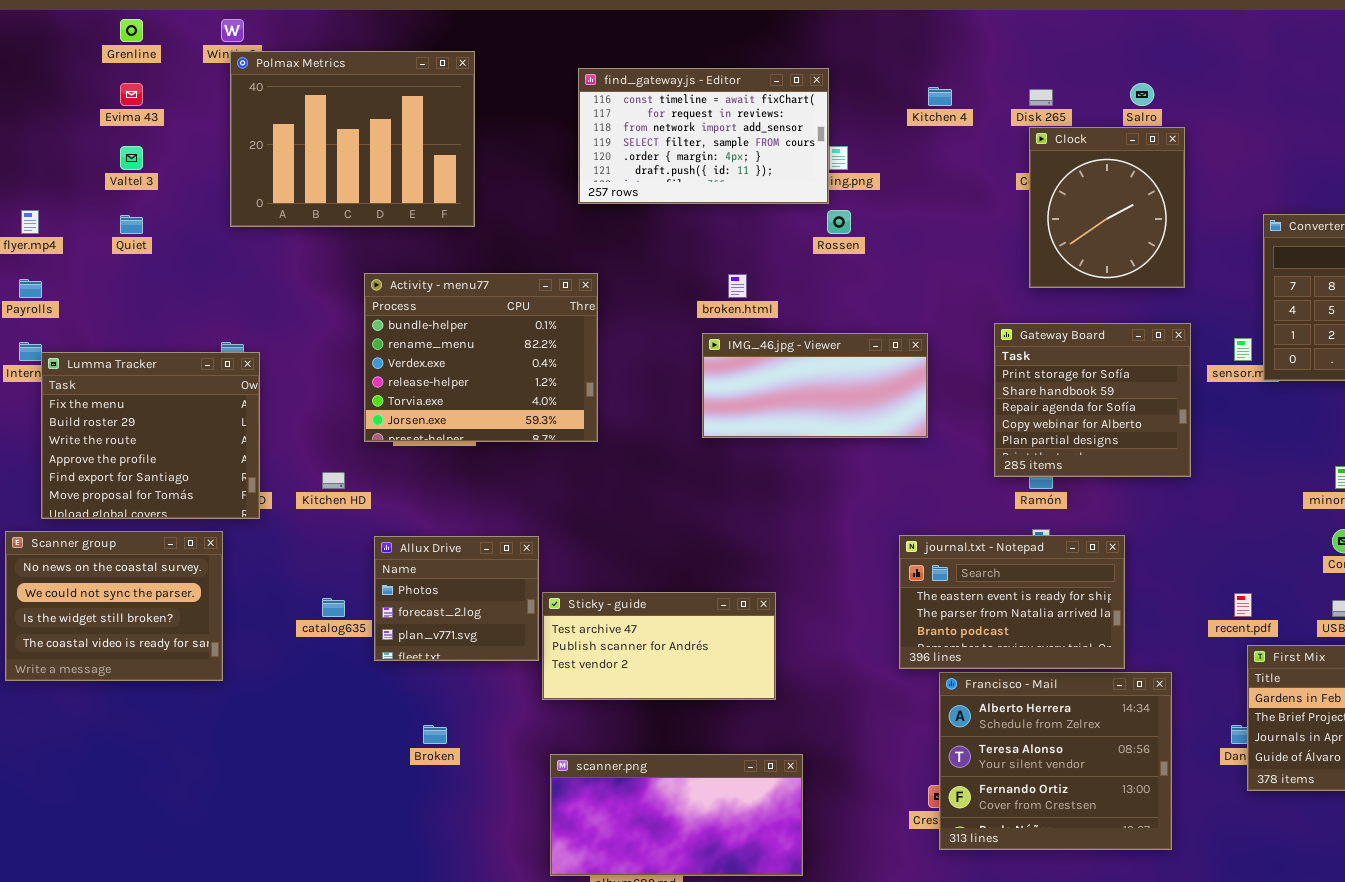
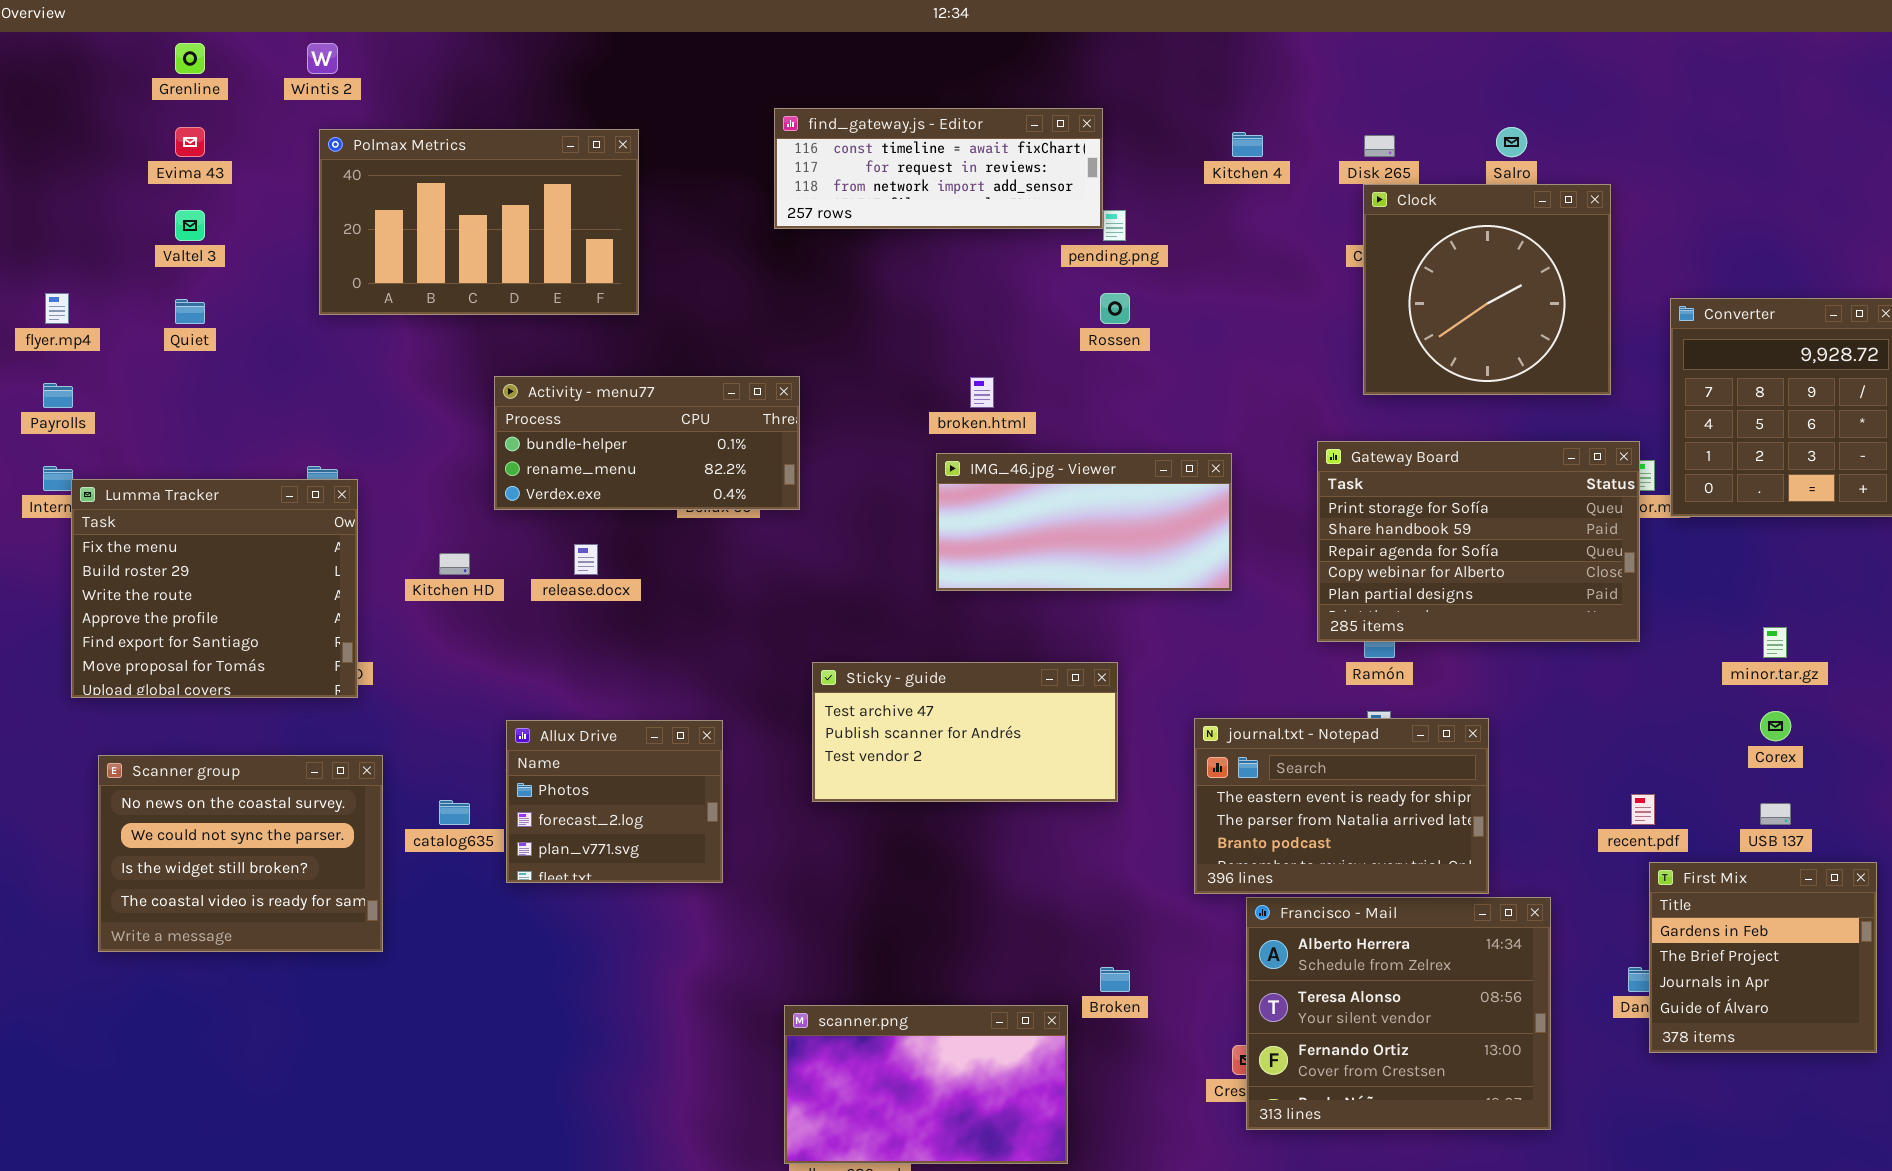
Polmax Metrics: [230,51,475,227] -> [319,129,639,315], resized
find_gateway.js - Editor: [578,68,829,204] -> [774,108,1103,229], resized
Clock: [1029,127,1185,288] -> [1363,184,1611,395], resized
Activity - menu77: [364,273,598,442] -> [494,376,800,510], resized
Gateway Board: [994,323,1191,477] -> [1317,441,1640,642], resized
Kitchen HD: [322,472,345,489] -> [439,553,470,575], moved
Scanner group: [5,531,223,681] -> [98,755,383,952], moved
Sticky - guide: [542,592,776,700] -> [812,662,1118,802], moved
Broken: [423,725,447,744] -> [1100,967,1130,992], moved
scanner.png: [550,754,803,876] -> [784,1005,1068,1164], resized

